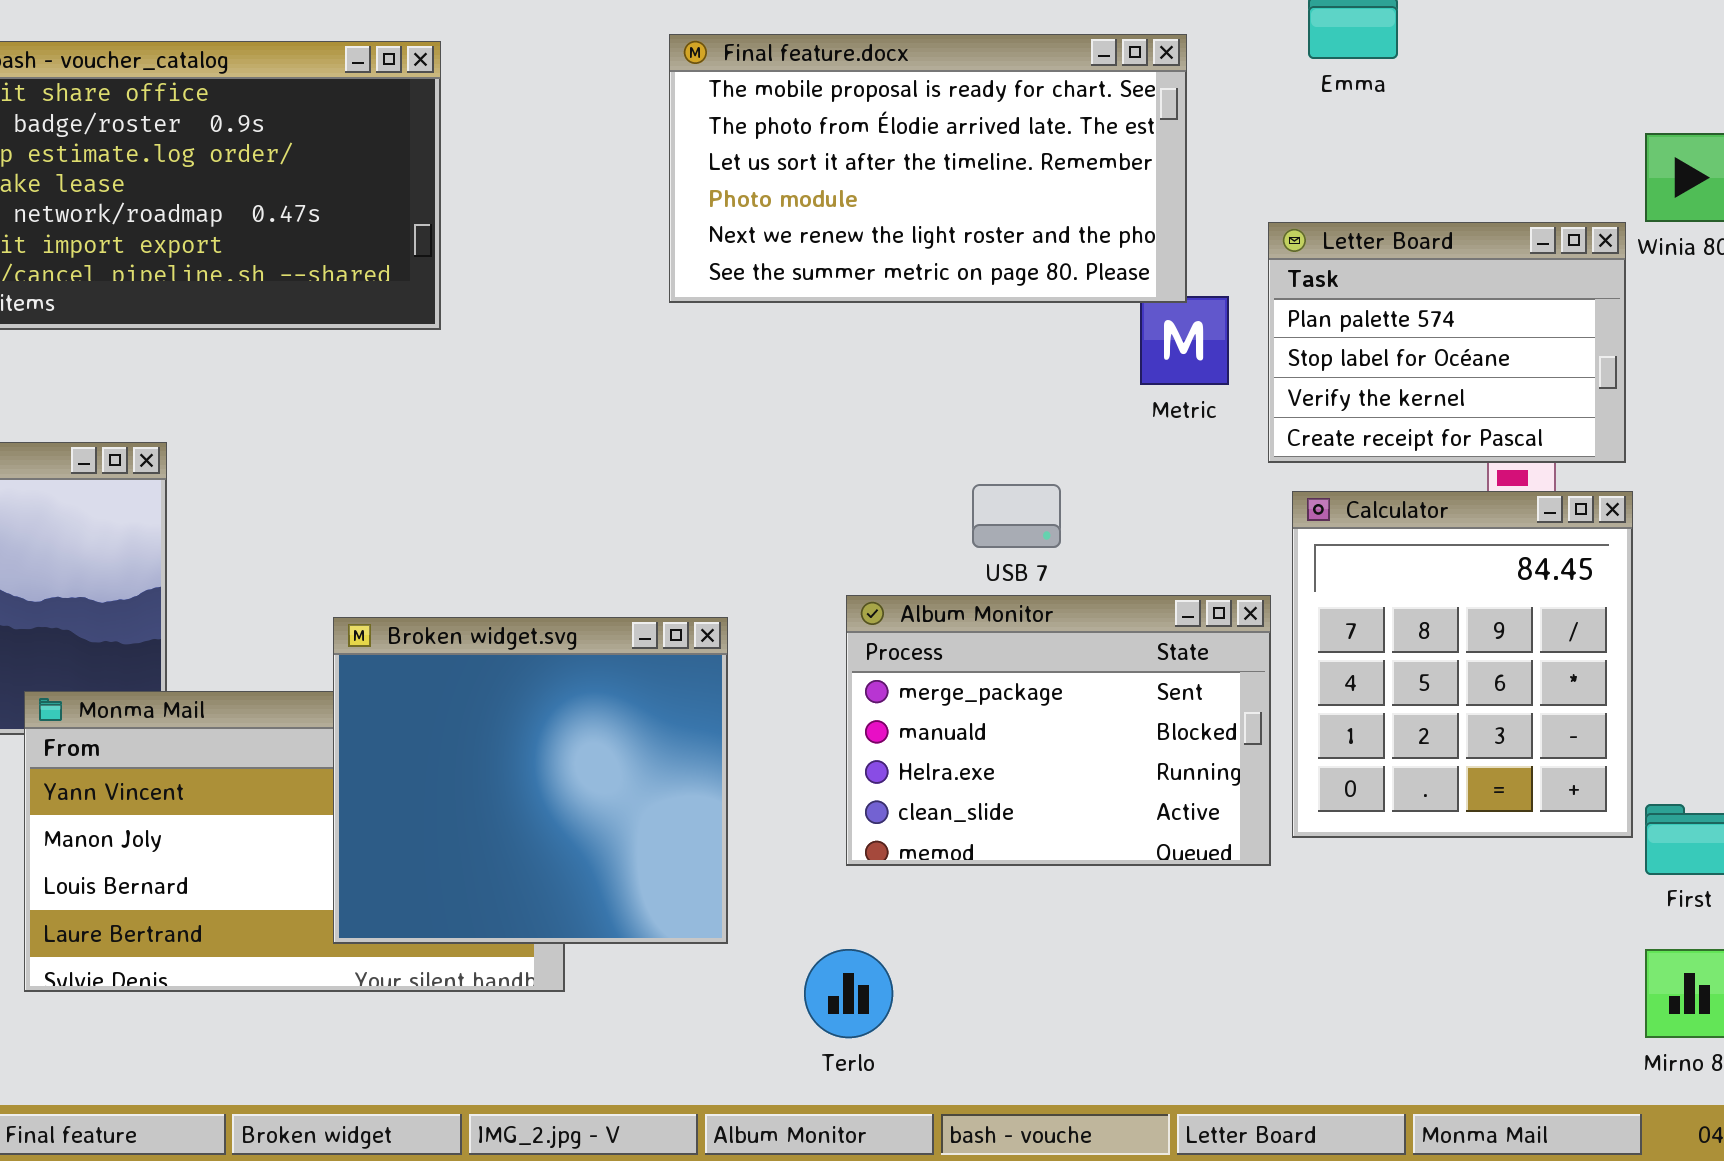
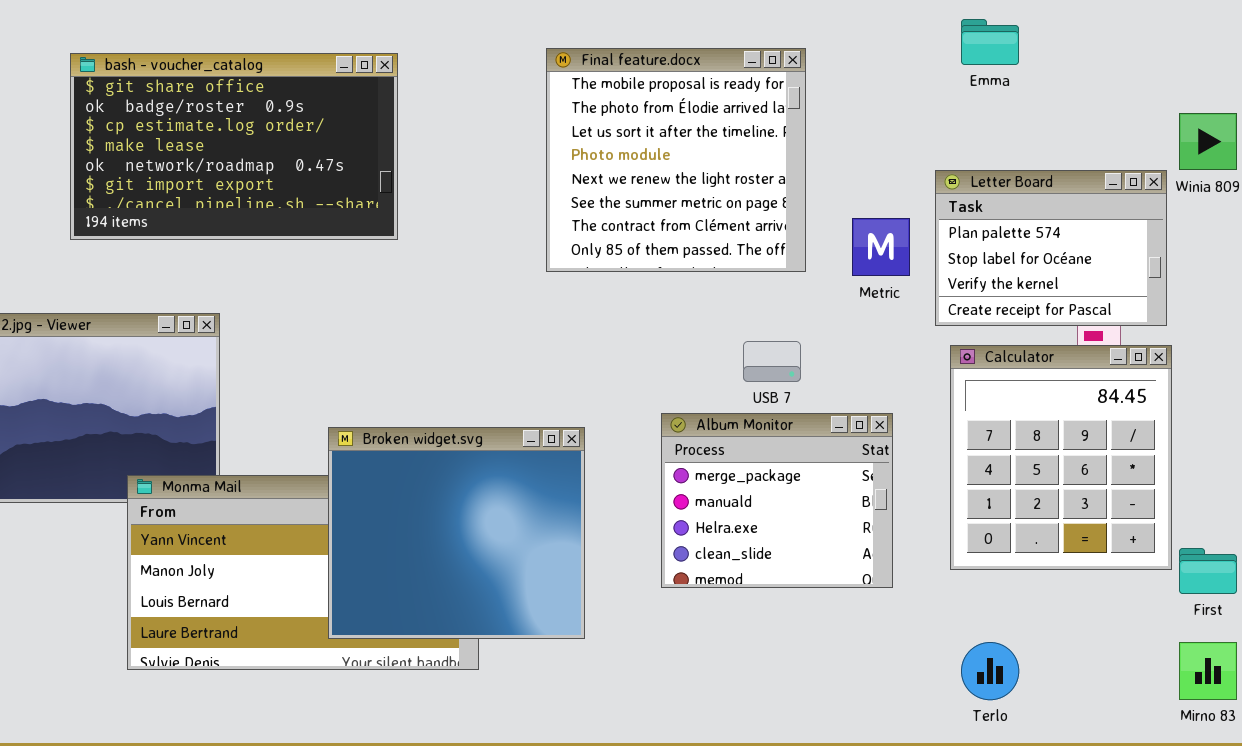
Final feature.docx: [669,34,1187,303] -> [546,48,806,272], resized
Album Monitor: [846,595,1271,866] -> [661,413,893,588], resized
Terlo: [804,949,893,1038] -> [961,642,1019,700], moved

